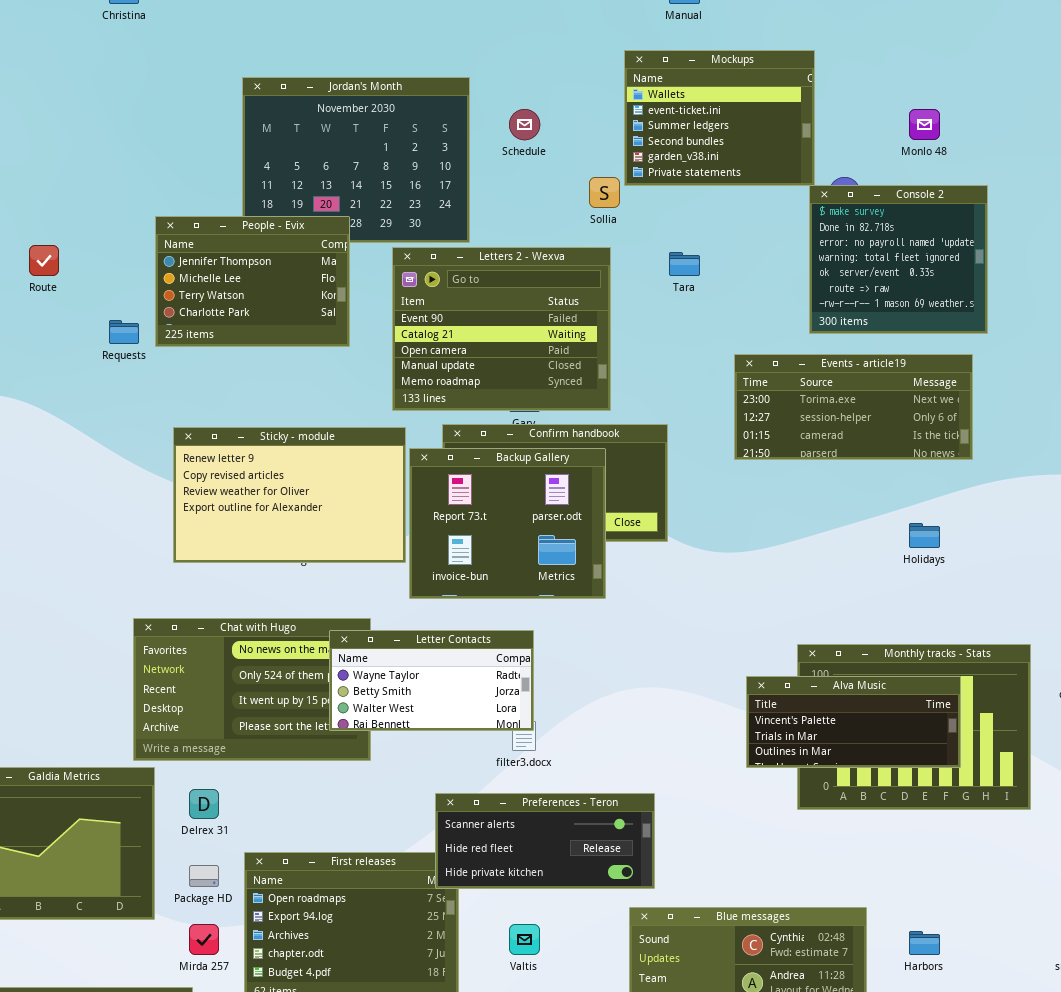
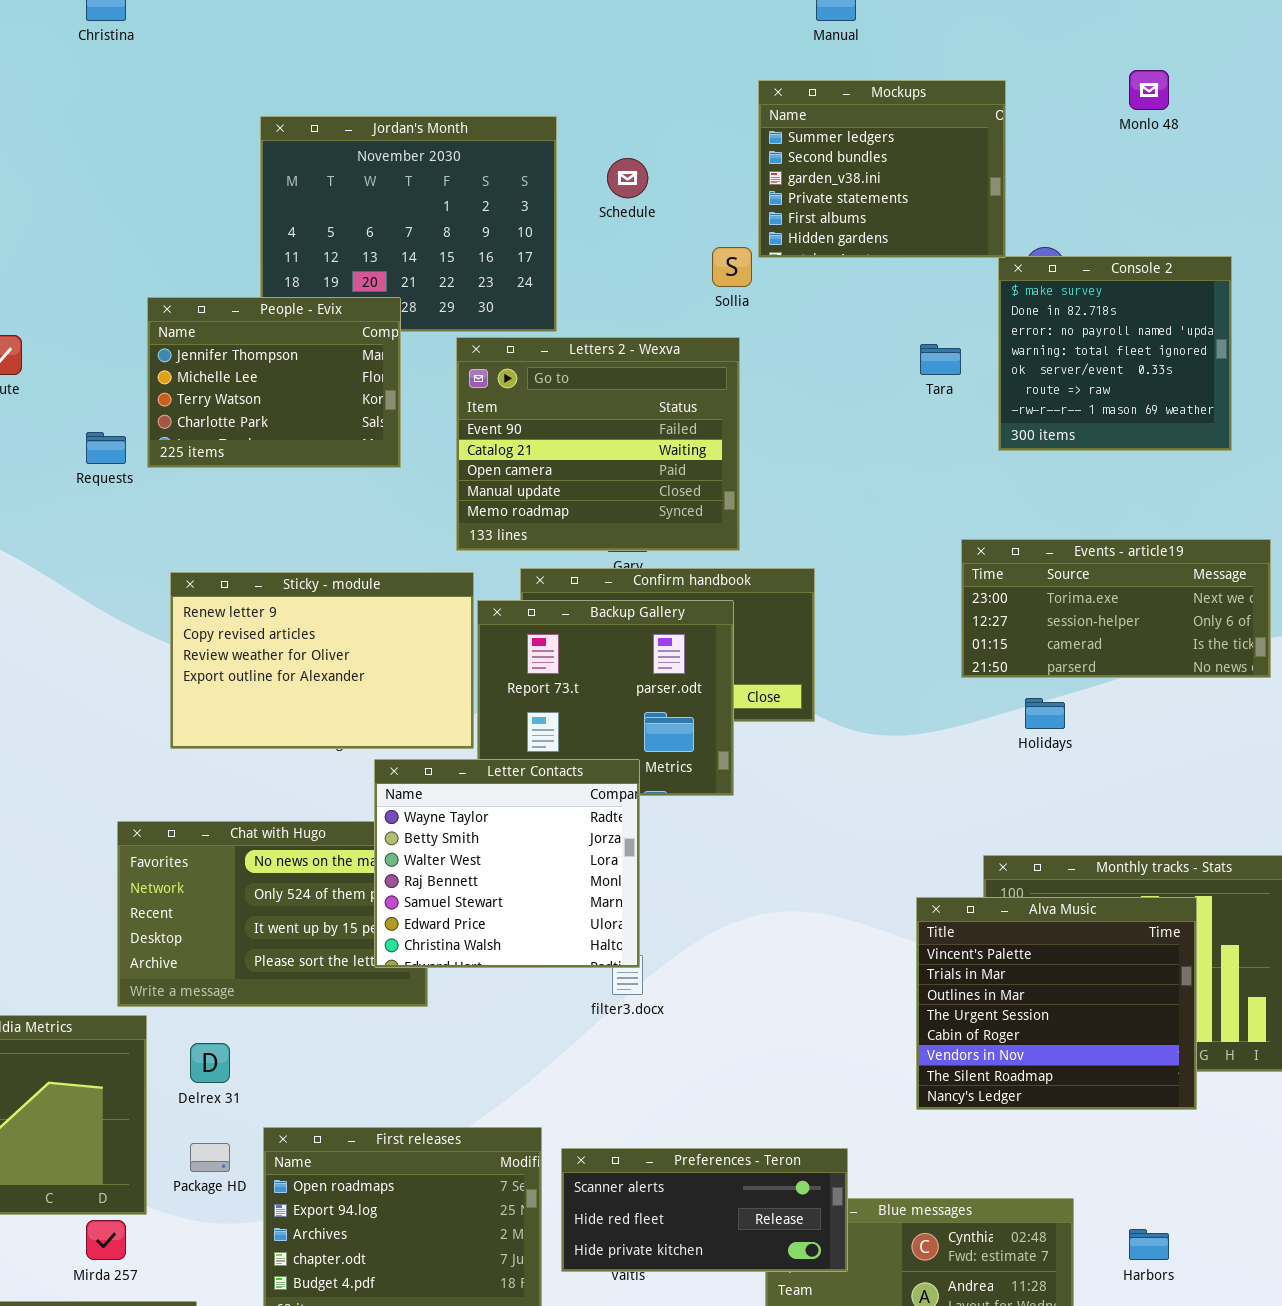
Mockups: [624,50,815,186] -> [758,80,1006,258], scrolled down 2 rows
Monlo 48: [909,109,940,140] -> [1129,70,1169,110], moved
Tara: [669,252,700,276] -> [920,344,961,375], moved
Events - article19: [734,354,973,460] -> [961,539,1271,678], moved
Holidays: [909,523,940,548] -> [1025,698,1065,729], moved
Letter Contacts: [329,630,534,731] -> [374,759,640,968], resized
Alva Music: [746,676,961,768] -> [916,897,1197,1110], resized
Preferences - Teron: [435,793,655,889] -> [561,1148,848,1272], moved
Mirda 257: [189,924,219,955] -> [86,1220,126,1260], moved

